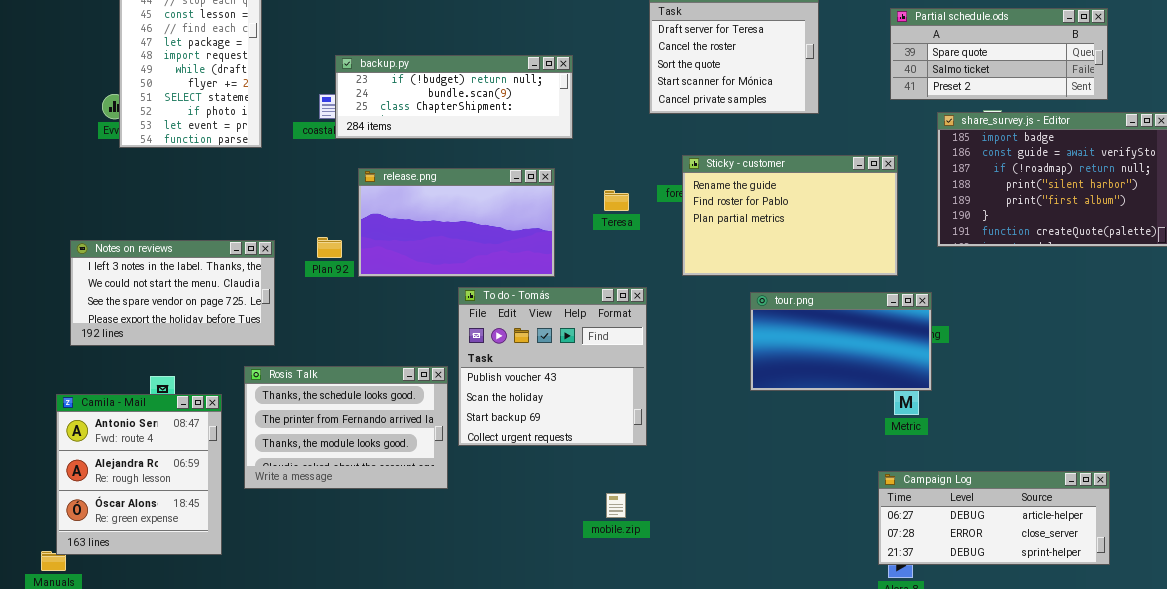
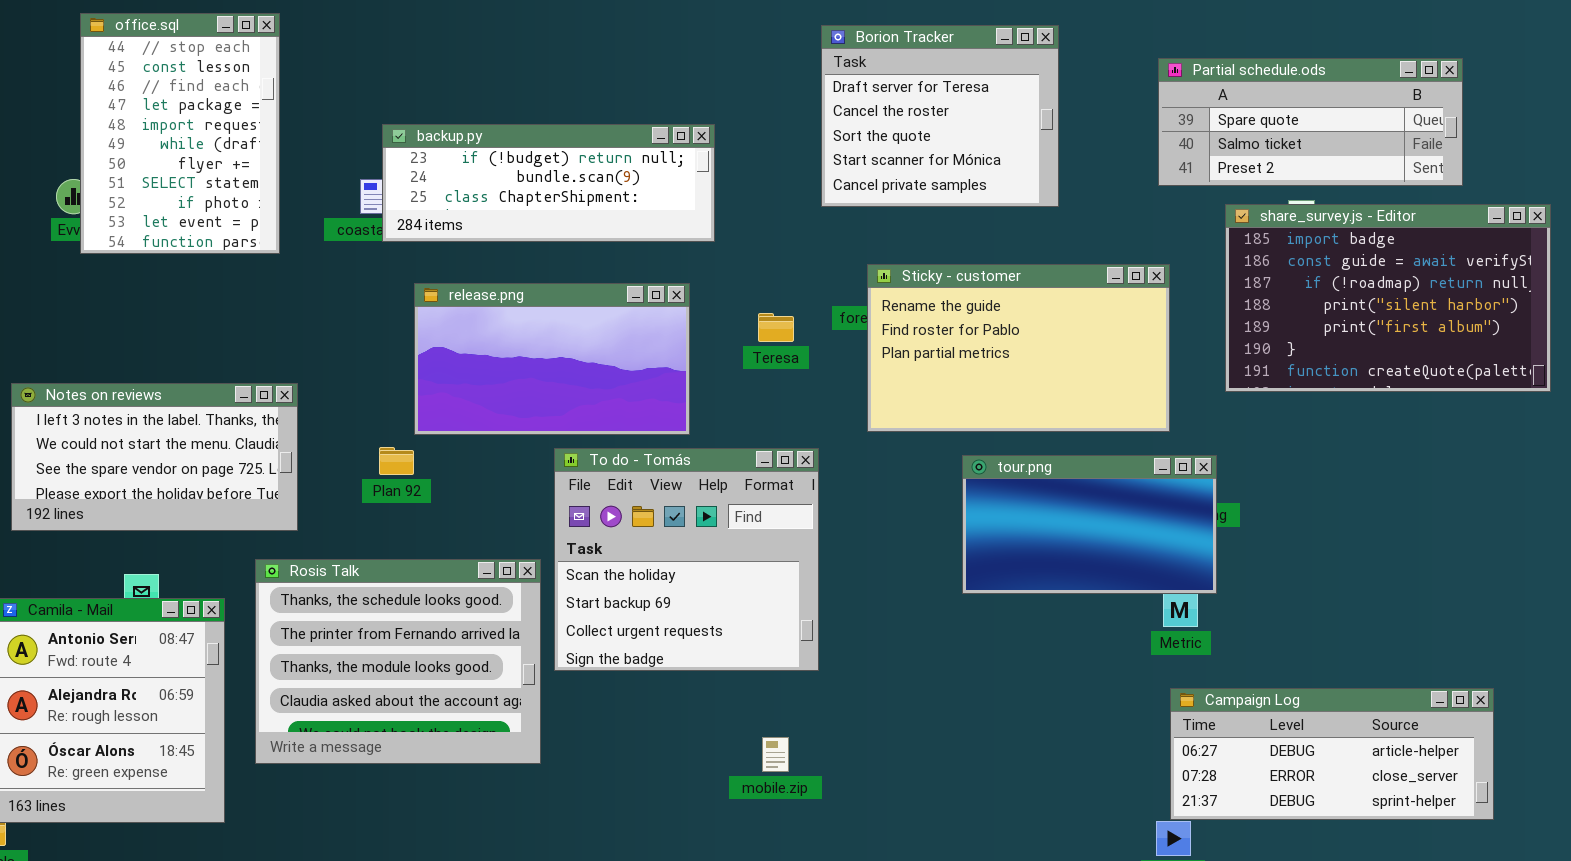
Plan 92: [317,237,342,258] -> [379,447,414,475], moved
To do - Tomás: [458,287,647,446] -> [554,448,819,671], scrolled down 1 row
Rosis Talk: [244,366,448,489] -> [255,559,541,764], resized
Campaign Log: [878,471,1110,565] -> [1170,688,1494,820], moved

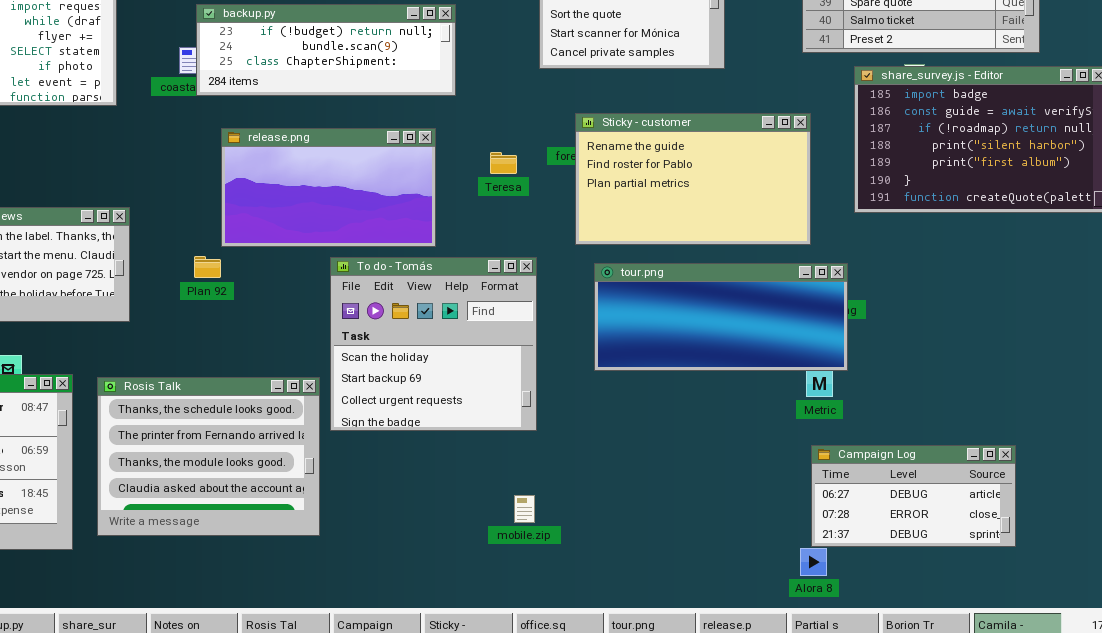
tour.png: [962,455,1217,594] -> [594,263,848,371], resized
Rosis Talk: [255,559,541,764] -> [97,377,320,536], moved
Campaign Log: [1170,688,1494,820] -> [811,445,1016,547], resized
mobile.zip: [762,737,789,772] -> [514,495,535,523], moved

